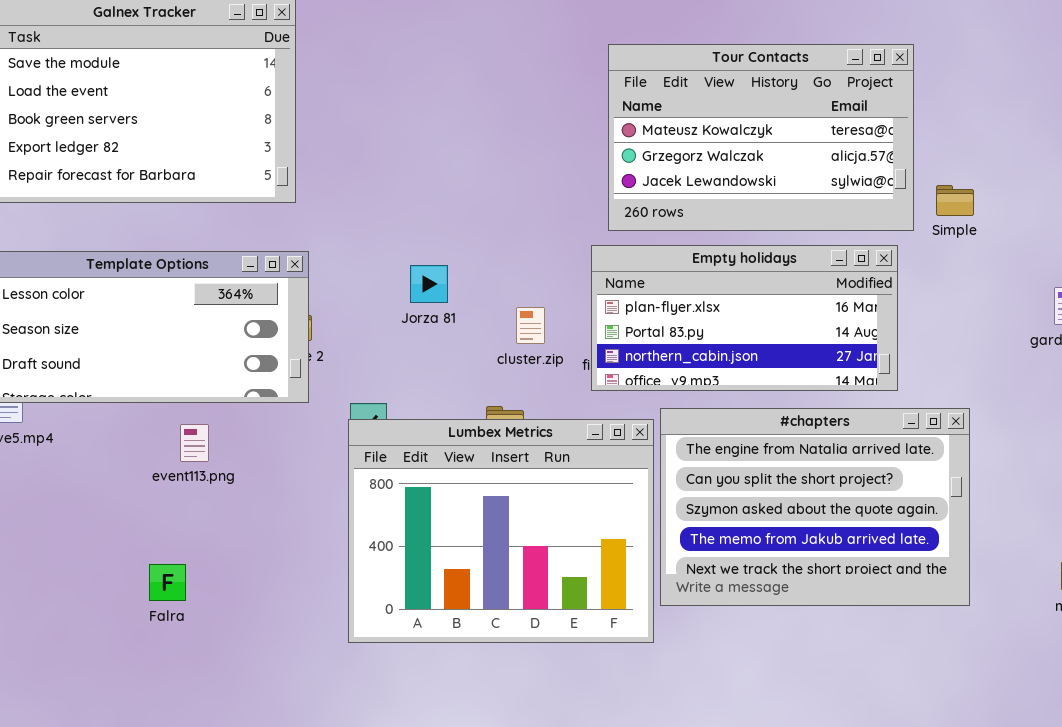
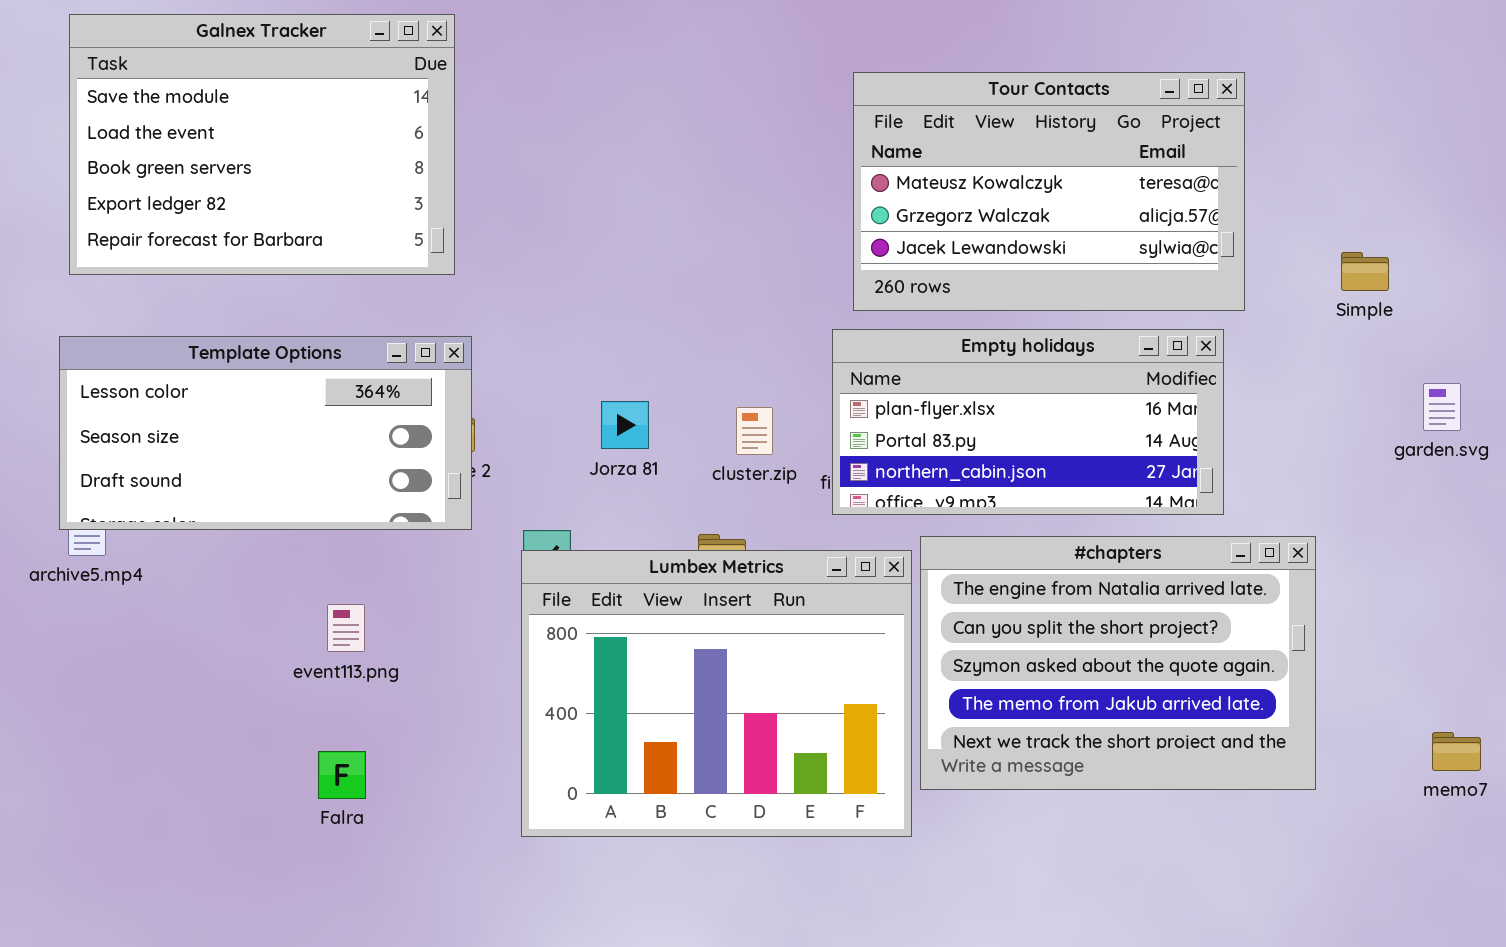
Simple: [936,185,974,216] -> [1341,252,1389,291], moved
Jorza 81: [410,265,448,303] -> [601,401,649,449], moved
event113.png: [180,424,209,462] -> [327,604,365,652], moved
Falra: [149,564,186,601] -> [318,751,366,799], moved

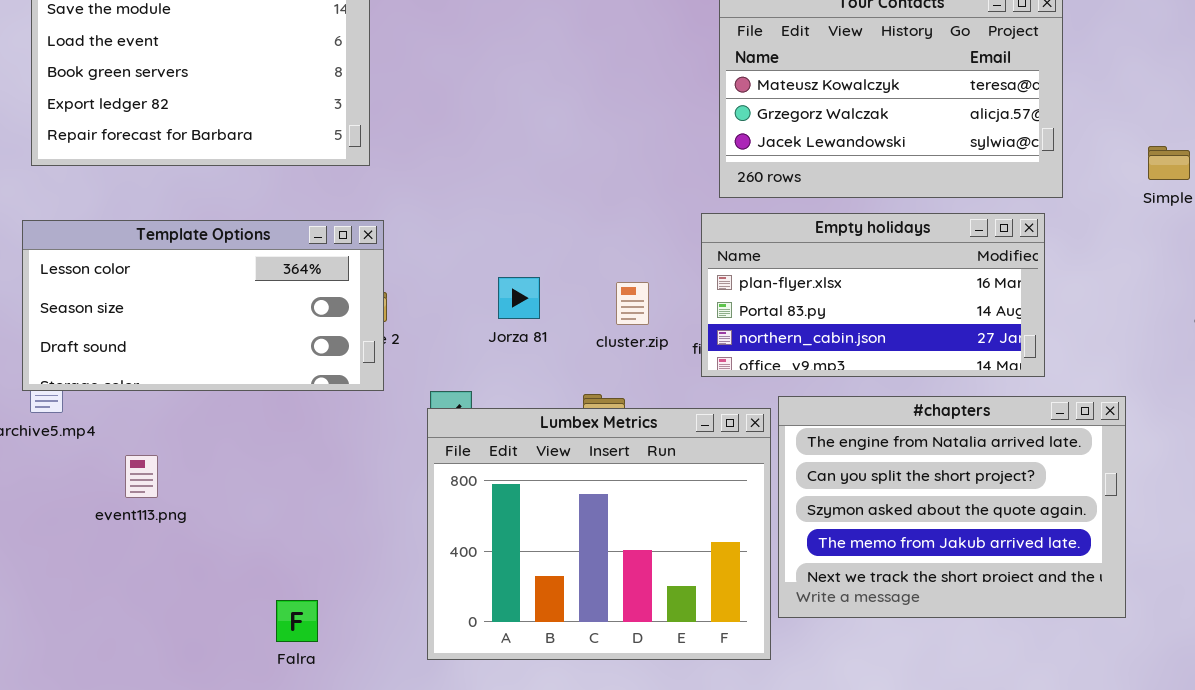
event113.png: [327,604,365,652] -> [125,455,158,498], moved
Falra: [318,751,366,799] -> [276,600,318,642], moved

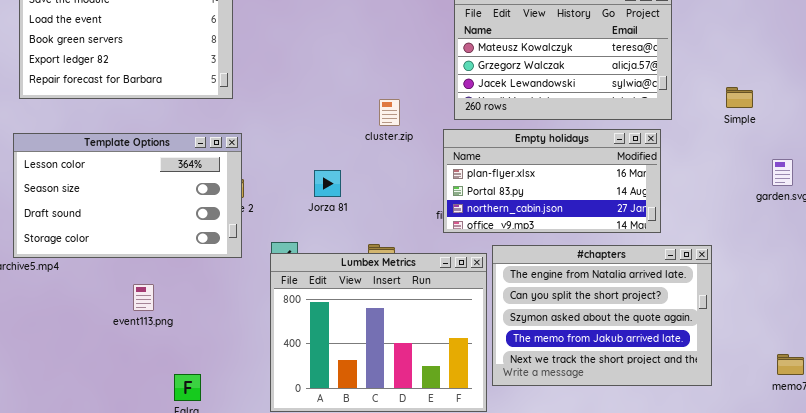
Template Options: [22,220,384,391] -> [13,133,242,258], resized
cluster.zip: [616,282,649,325] -> [379,99,400,126], moved
event113.png: [125,455,158,498] -> [133,284,154,311], moved

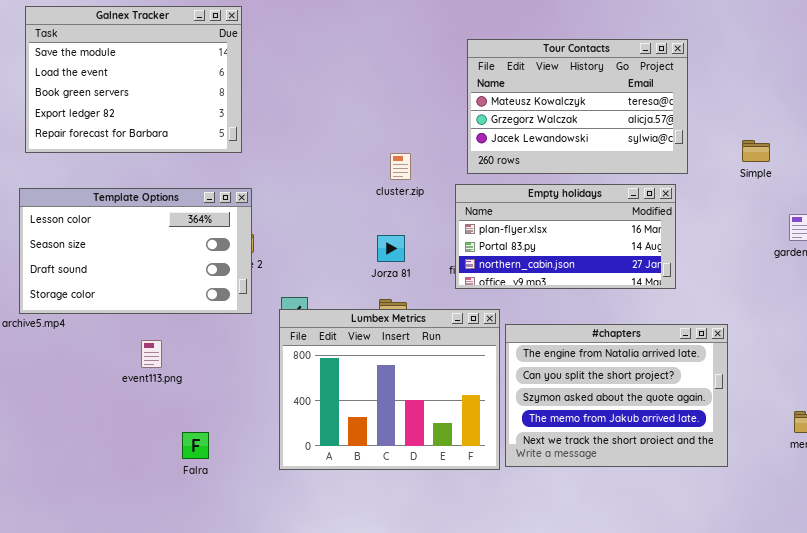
Jorza 81: [314,170,341,197] -> [377,235,405,262], moved
#chapters: [492,245,712,386] -> [505,324,728,467], moved

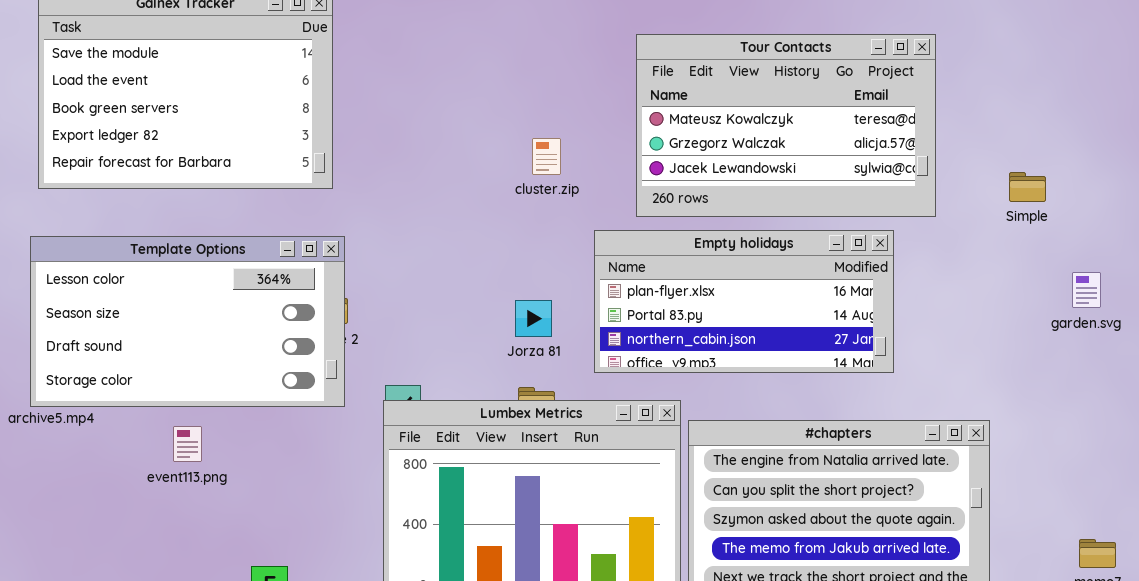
cluster.zip: [390,153,411,180] -> [532,138,561,175], moved
Empty holidays: [455,184,676,289] -> [594,230,894,373], moved
event113.png: [141,340,162,368] -> [173,426,202,462], moved

